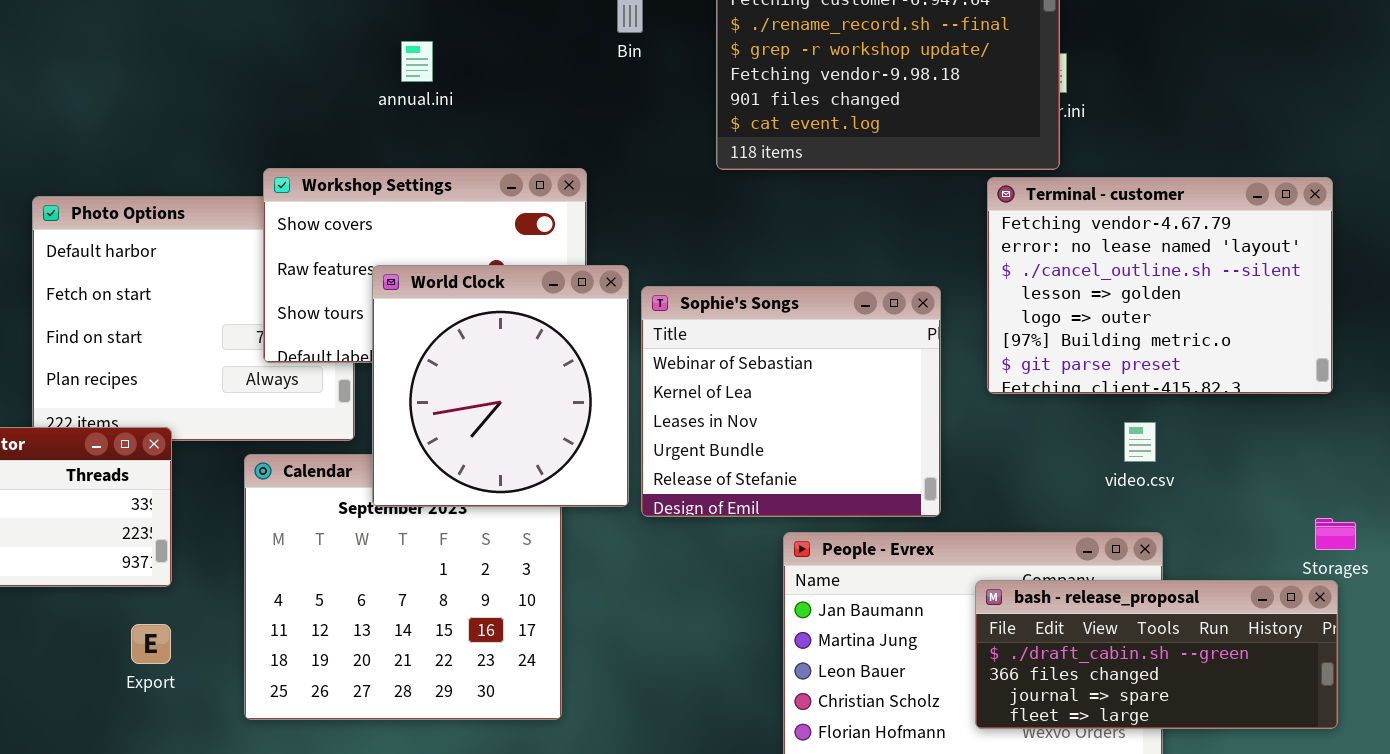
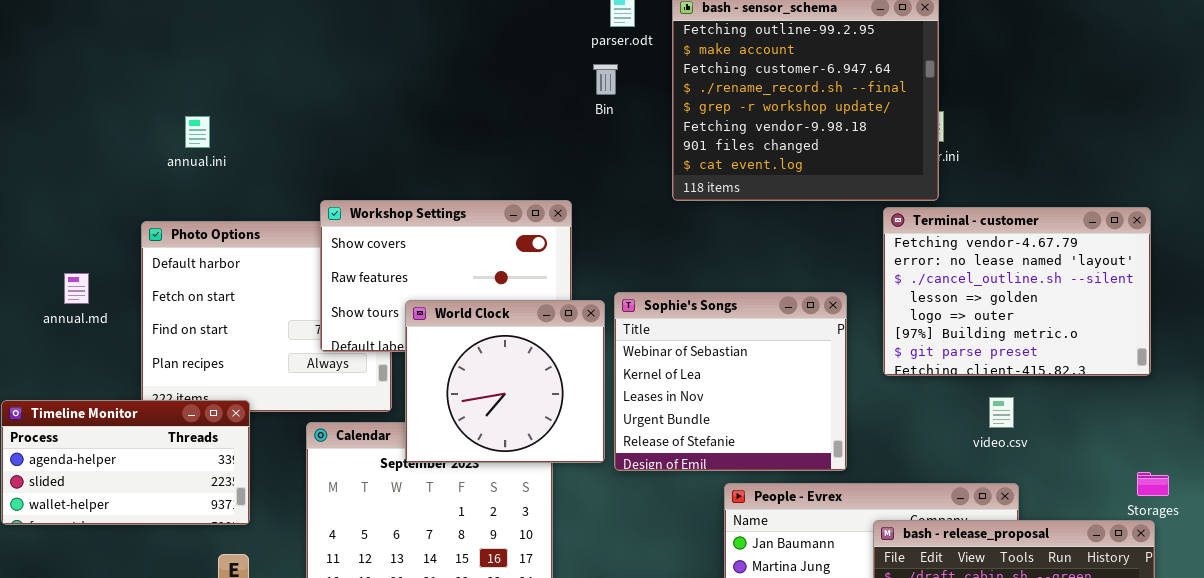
annual.ini: [401,41,433,82] -> [185,116,210,148], moved
World Clock: [372,265,629,507] -> [405,300,605,463], resized

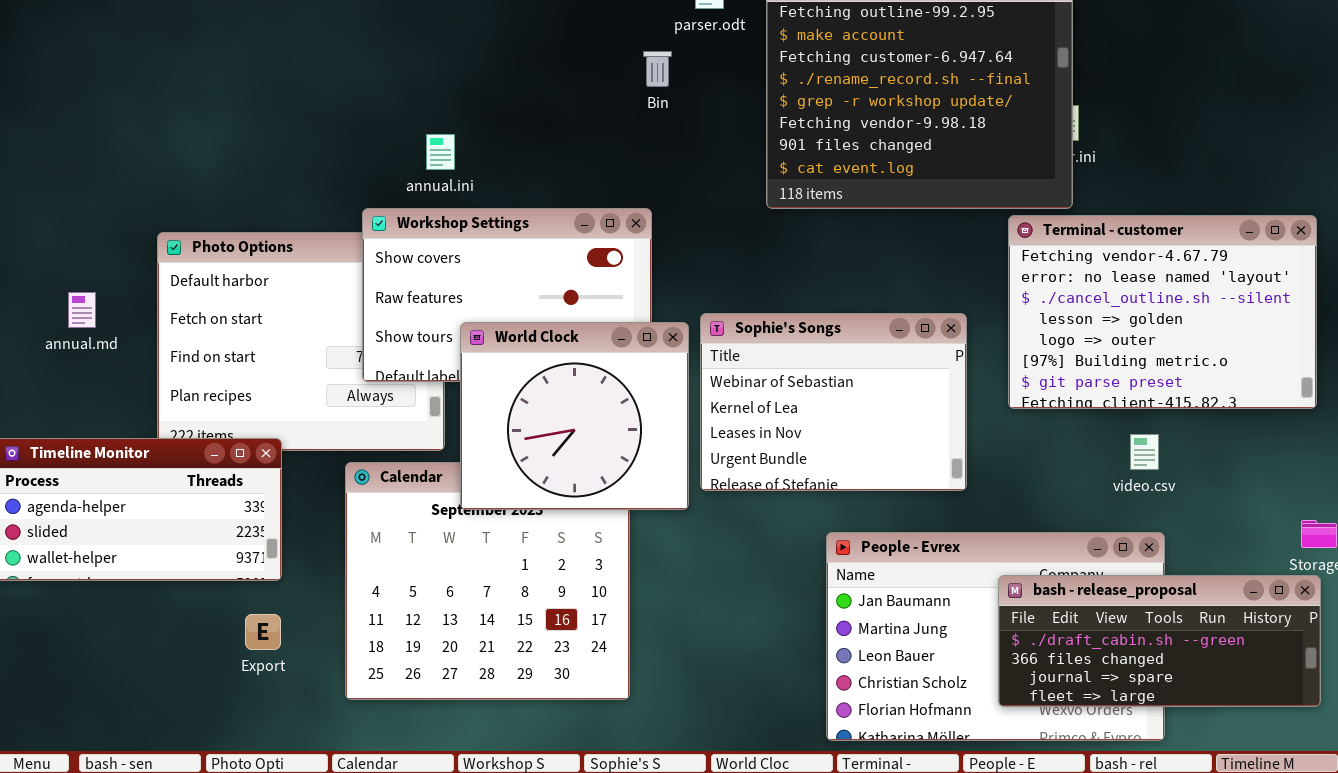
Bin: [593,64,618,95] -> [643,51,672,87], moved
annual.ini: [185,116,210,148] -> [426,134,455,170], moved
Sophie's Songs: [614,292,847,471] -> [700,313,967,491], resized

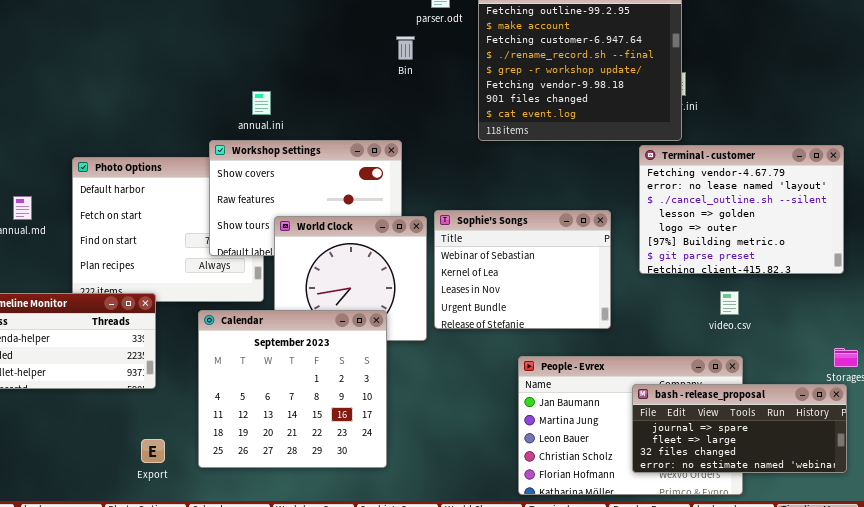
Calendar: [345,462,630,700] -> [198,310,387,468], raised
bash - release_proposal: [998,575,1321,707] -> [632,384,847,473], scrolled down 2 rows
Export: [245,614,281,650] -> [141,439,165,463], moved

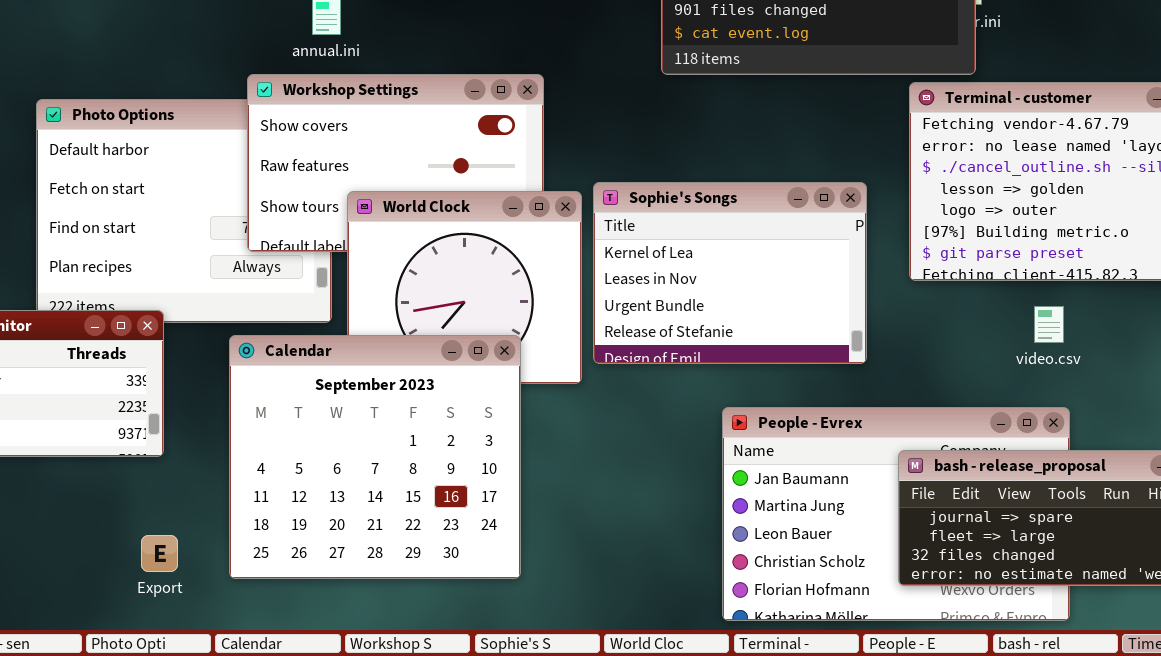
Sophie's Songs: [434,210,611,329] -> [593,182,867,364], scrolled down 1 row

